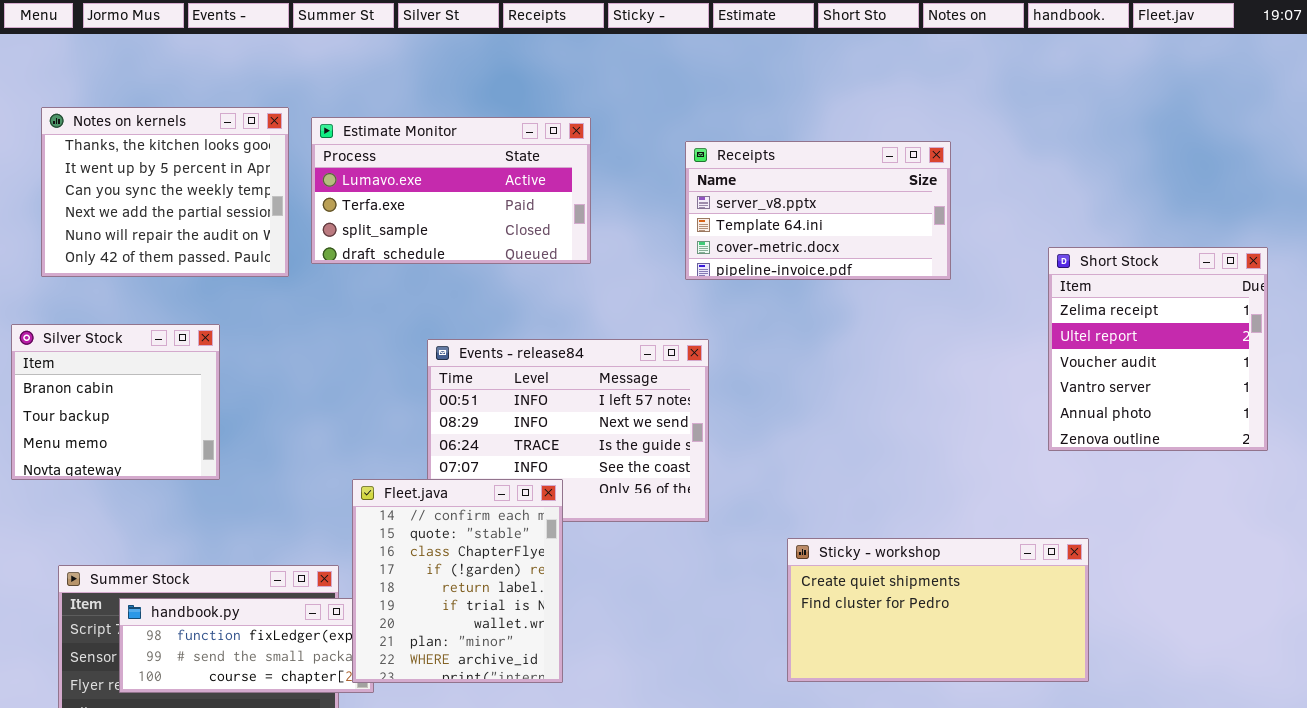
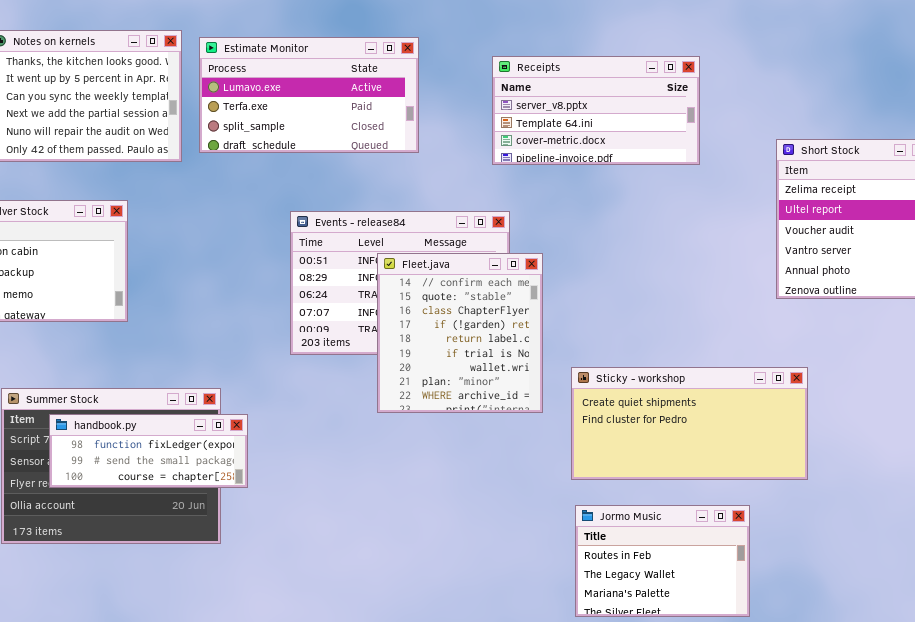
Fleet.java: [352,479,563,683] -> [377,253,543,413], moved

